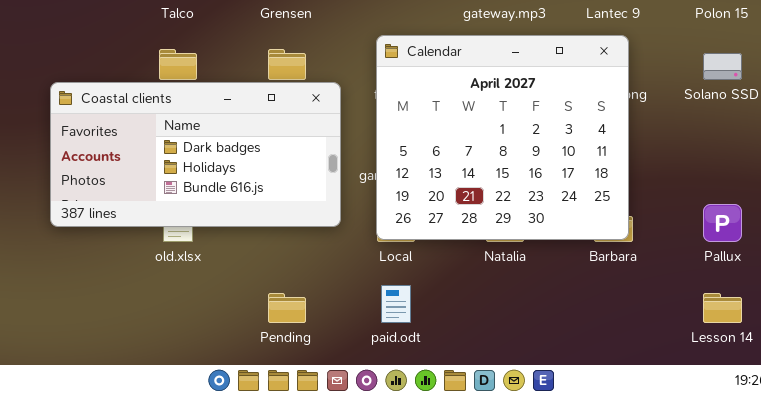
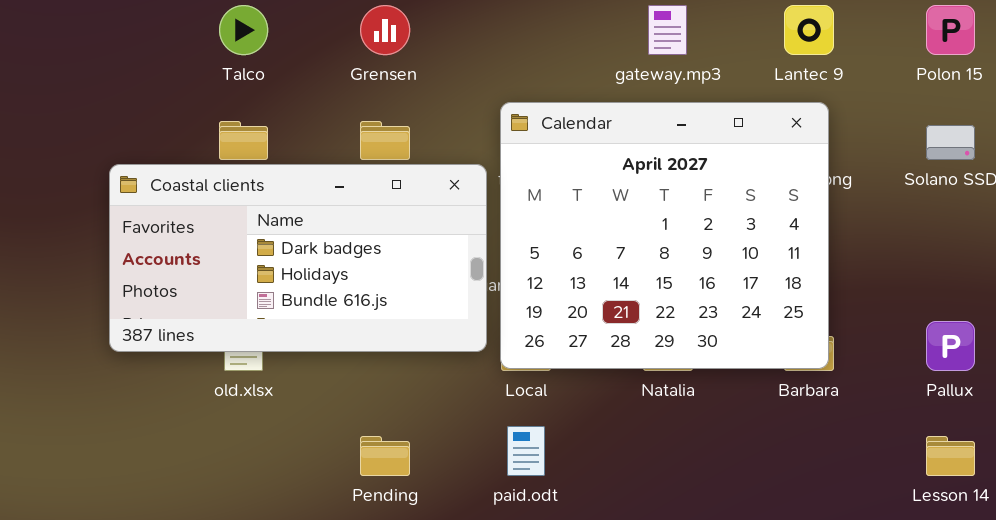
Coastal clients: [50,82,341,227] -> [109,164,487,352], moved

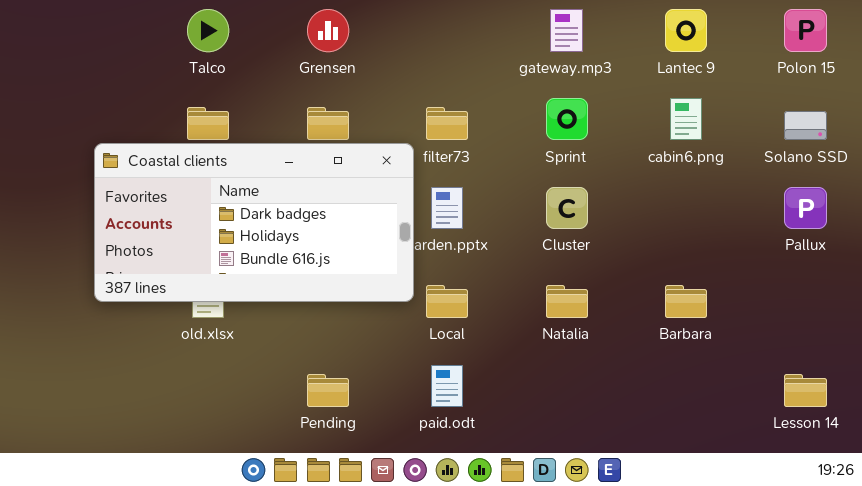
Calendar: [500,102,829,369] -> none, closed
Pallux: [926,321,975,371] -> [784,187,827,229], moved

